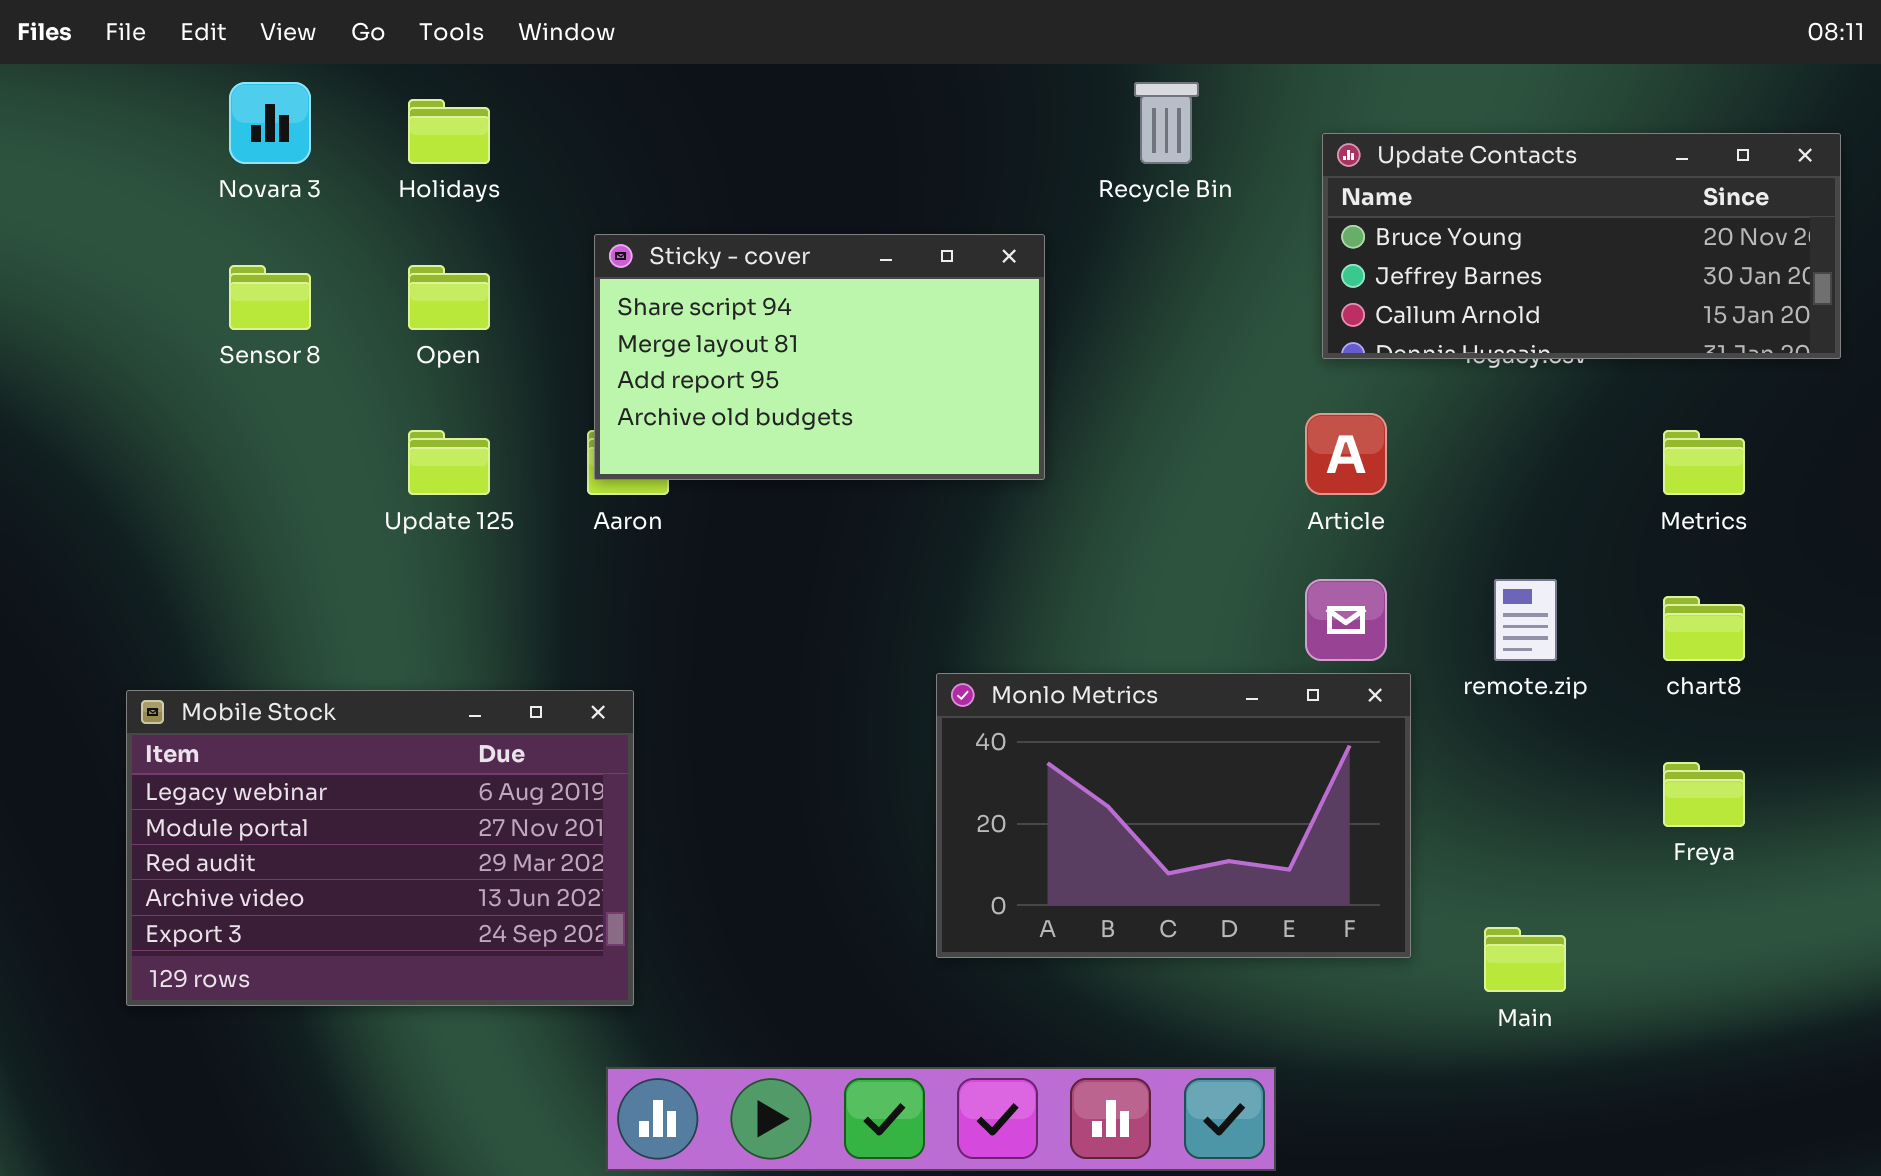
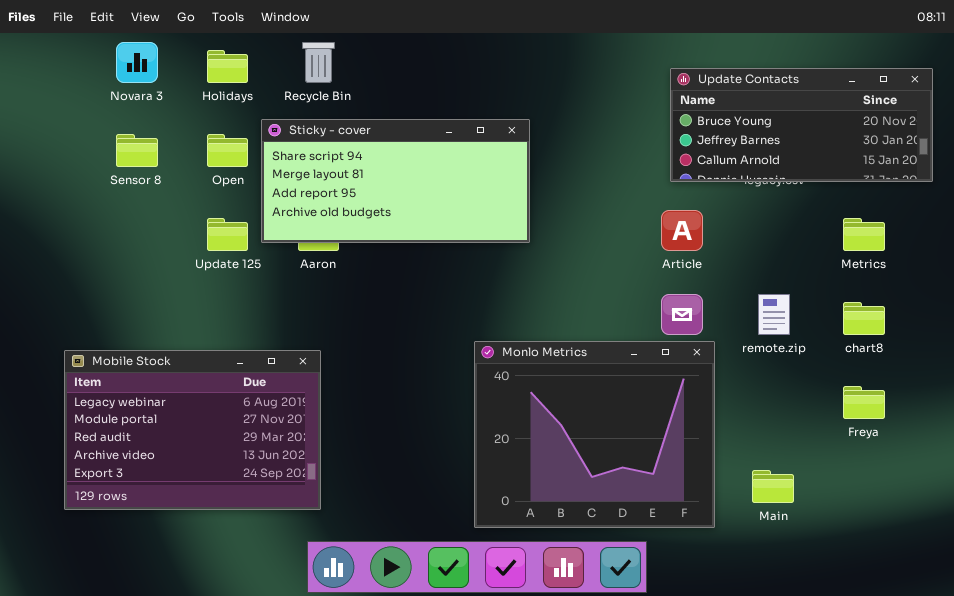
Recycle Bin: [1134,82,1199,164] -> [302,42,335,83], moved
Sticky - cover: [594,234,1045,480] -> [261,119,530,243], resized
Monlo Metrics: [936,673,1411,958] -> [474,341,715,528], resized

